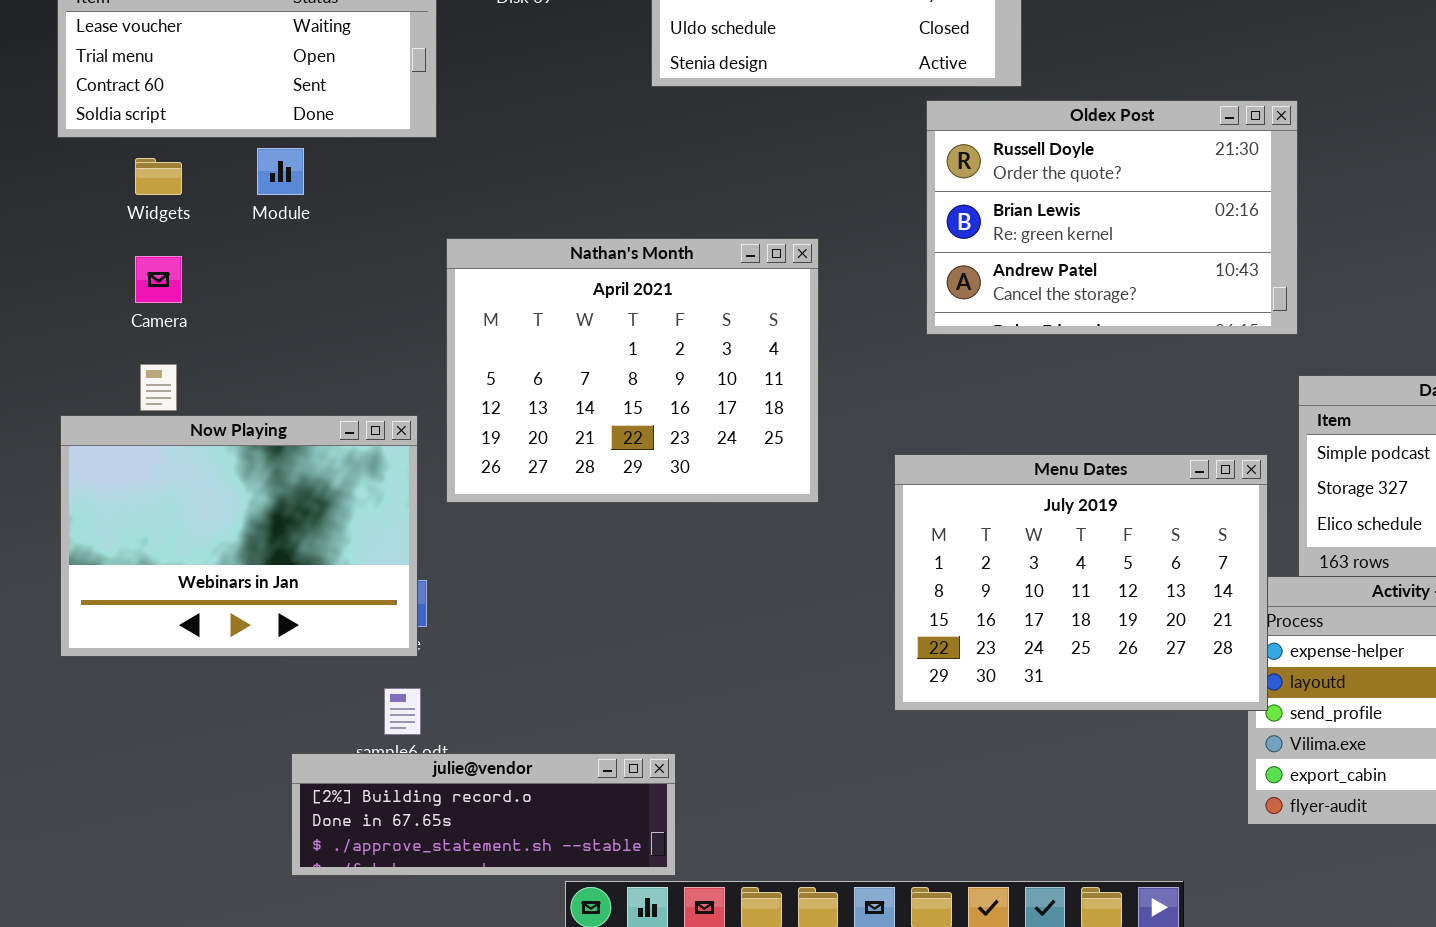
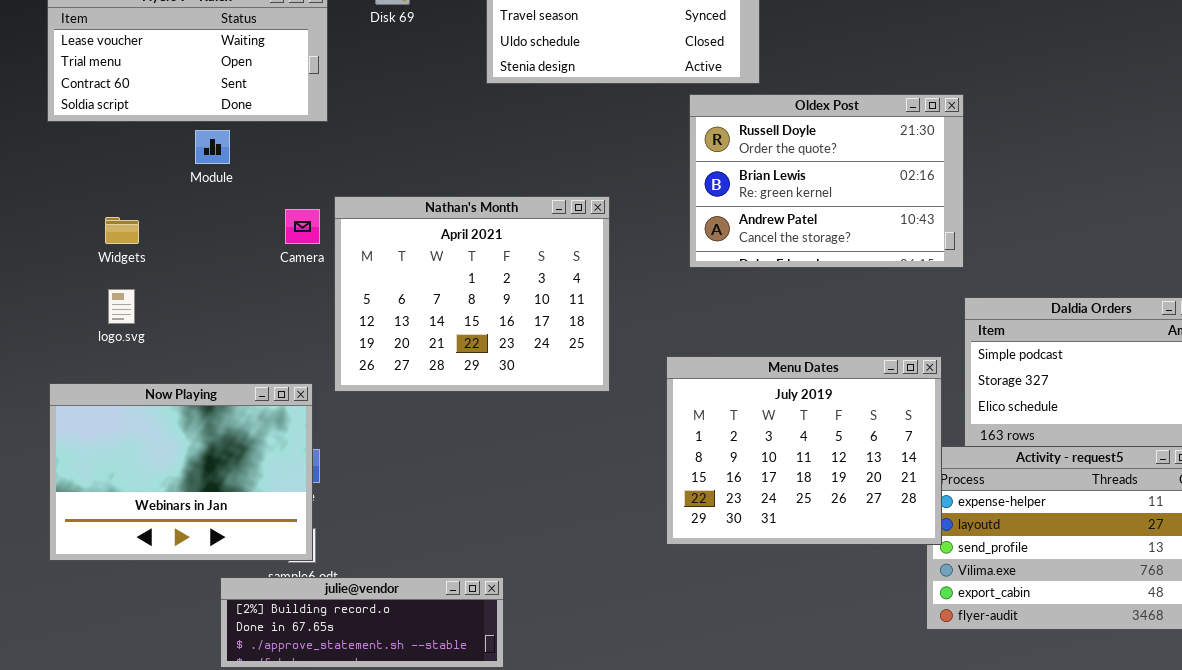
Widgets: [135,158,182,195] -> [105,217,139,244], moved
Camera: [135,256,182,303] -> [285,209,320,244], moved
Now Playing: [60,415,418,657] -> [49,383,313,561], moved

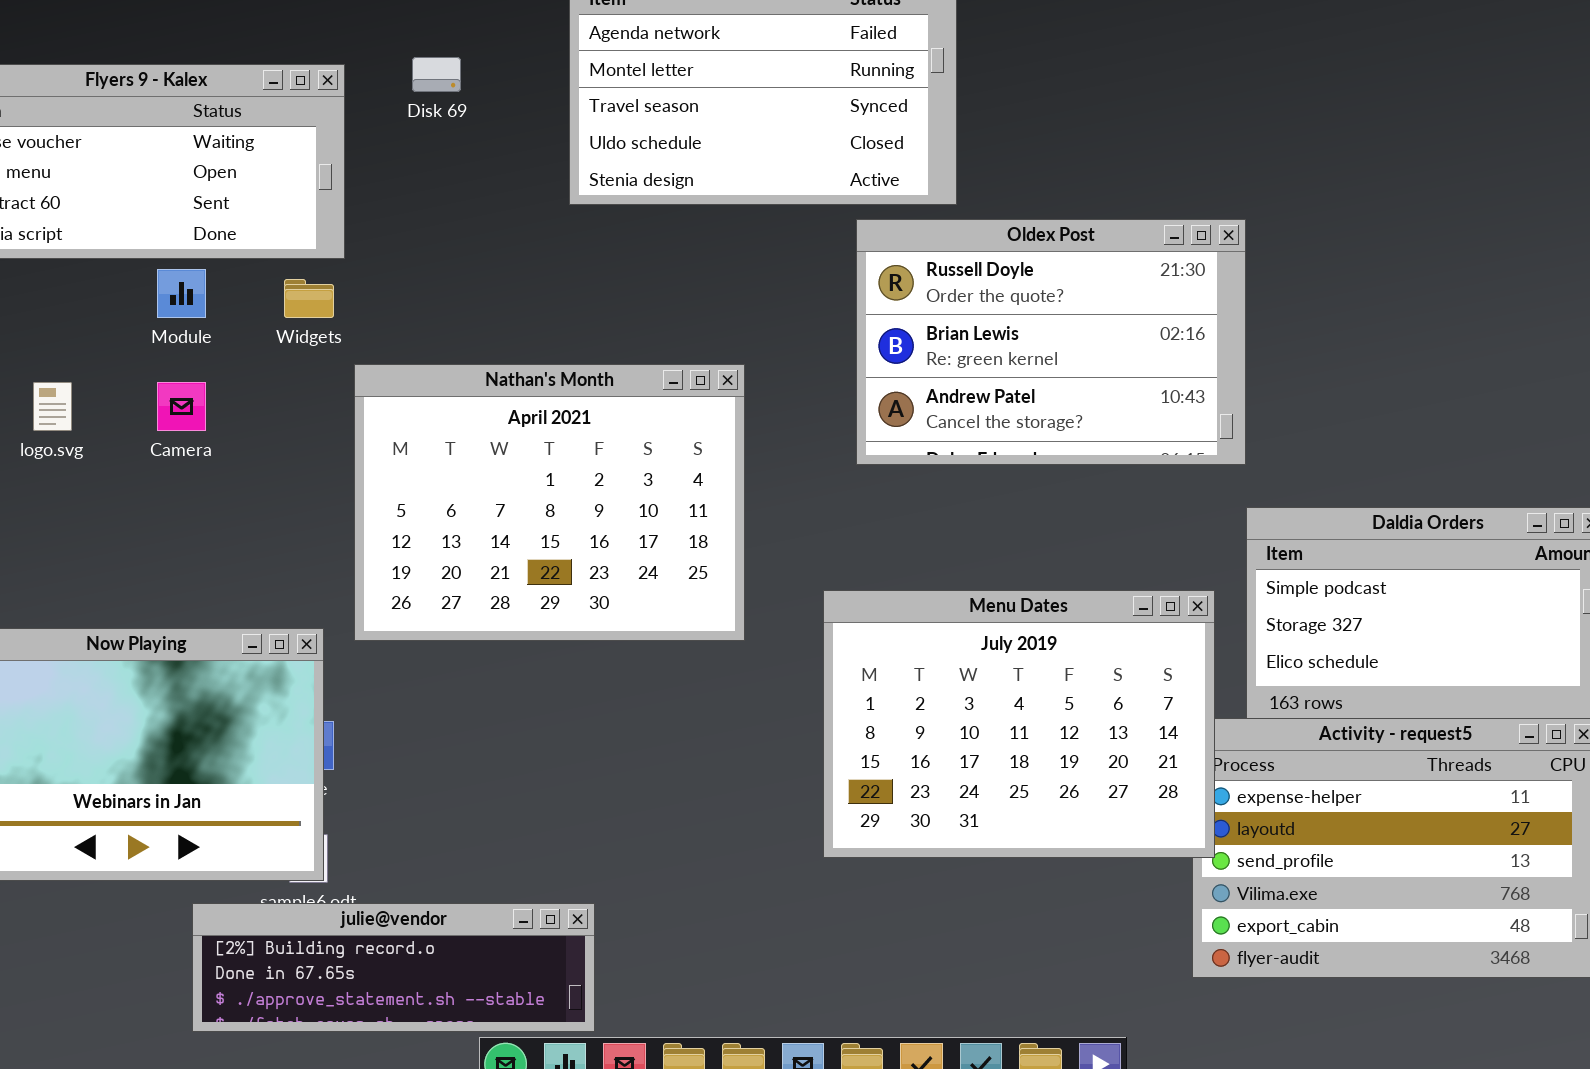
Camera: [285,209,320,244] -> [157,382,206,431], moved
Widgets: [105,217,139,244] -> [284,279,334,318], moved
logo.svg: [108,289,135,324] -> [33,382,72,431], moved

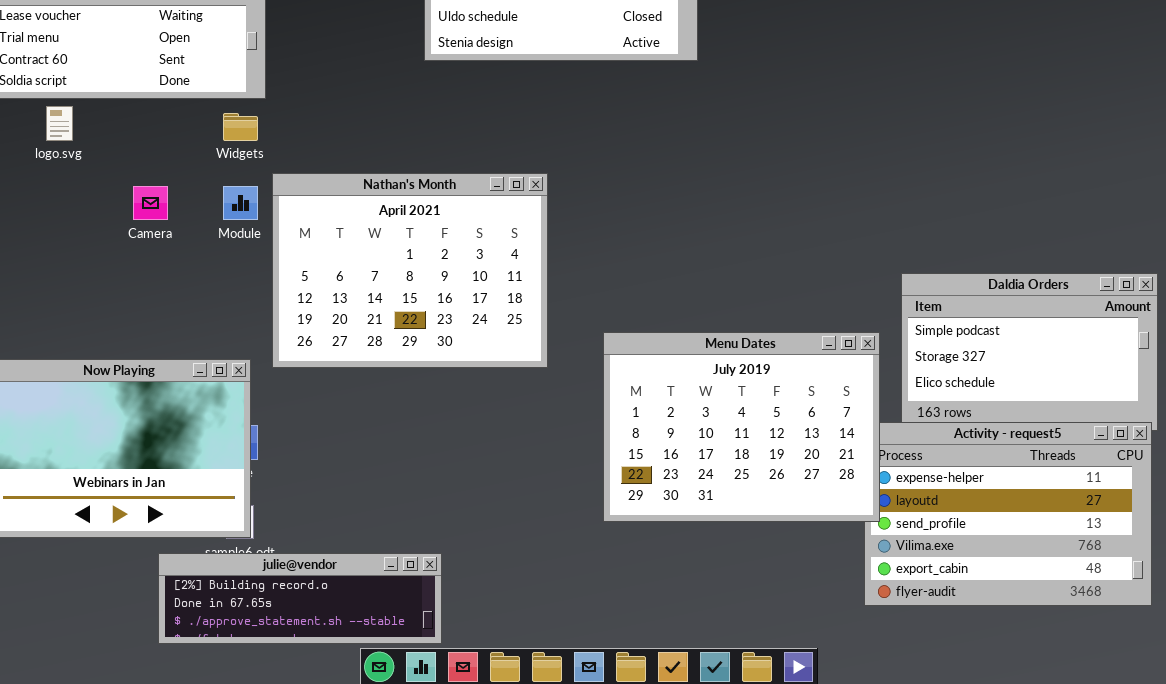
Oldex Post: [856,219,1246,465] -> none, closed
Module: [157,269,206,318] -> [223,186,258,220], moved
logo.svg: [33,382,72,431] -> [46,106,73,141], moved

